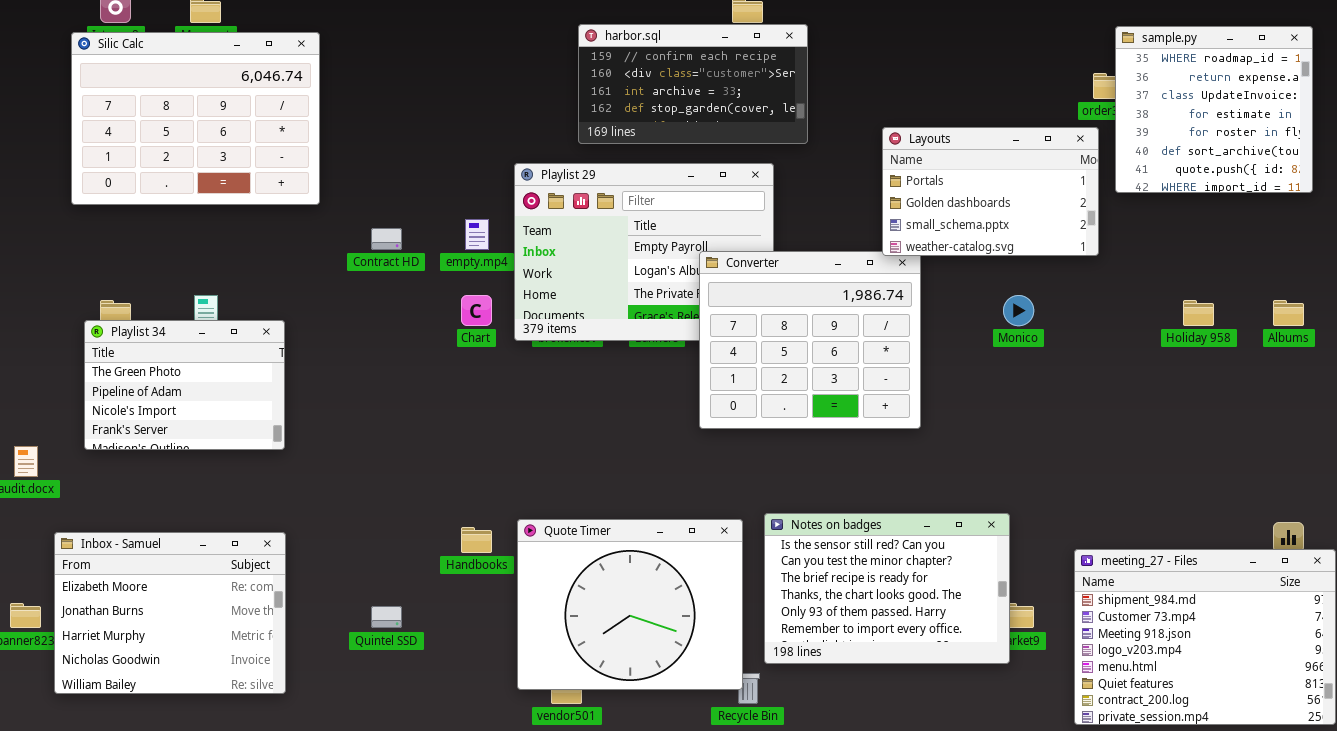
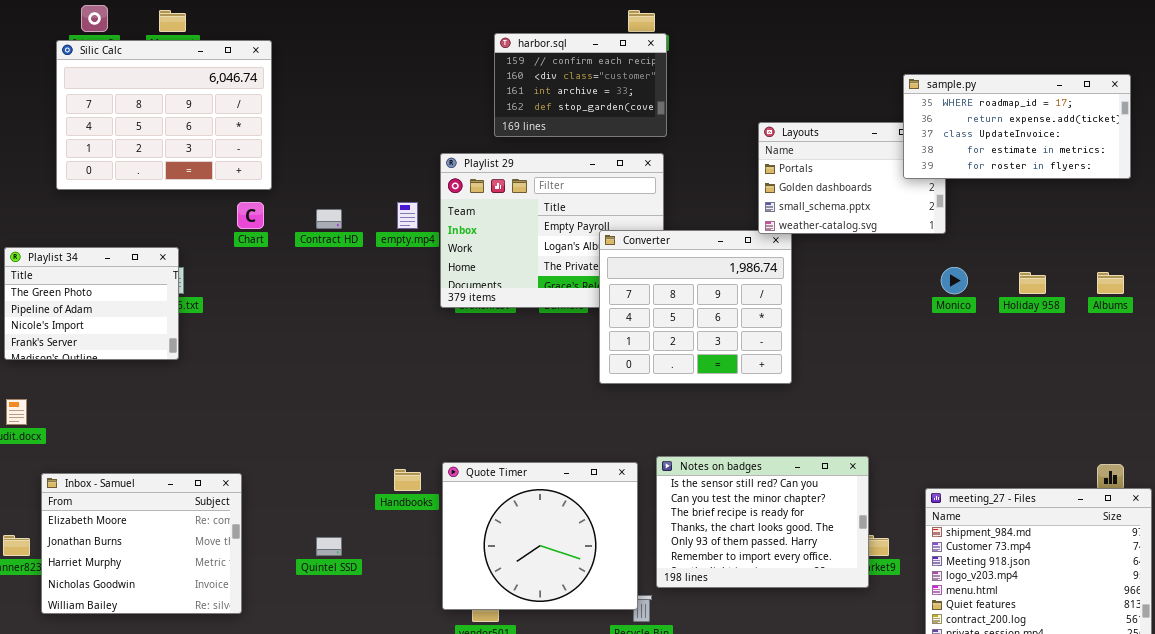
harbor.sql: [578,24,808,144] -> [494,33,667,137], resized
sample.py: [1115,26,1313,193] -> [903,74,1131,179], resized
Chart: [461,295,492,326] -> [237,202,264,229], moved
Monico: [1003,295,1034,326] -> [941,267,968,294], moved
Playlist 34: [84,320,285,450] -> [4,247,179,360], moved

